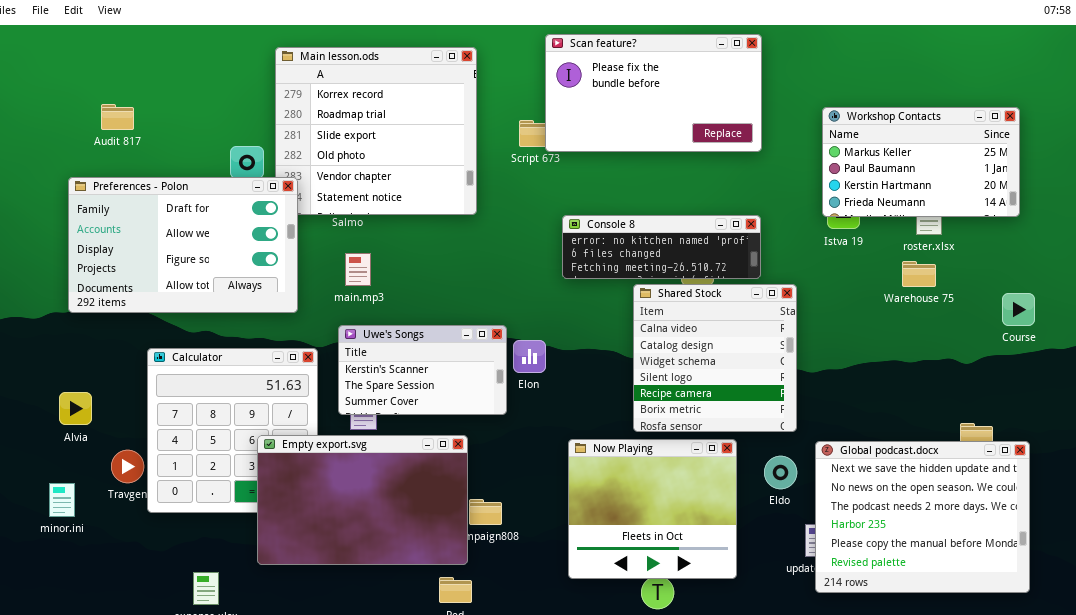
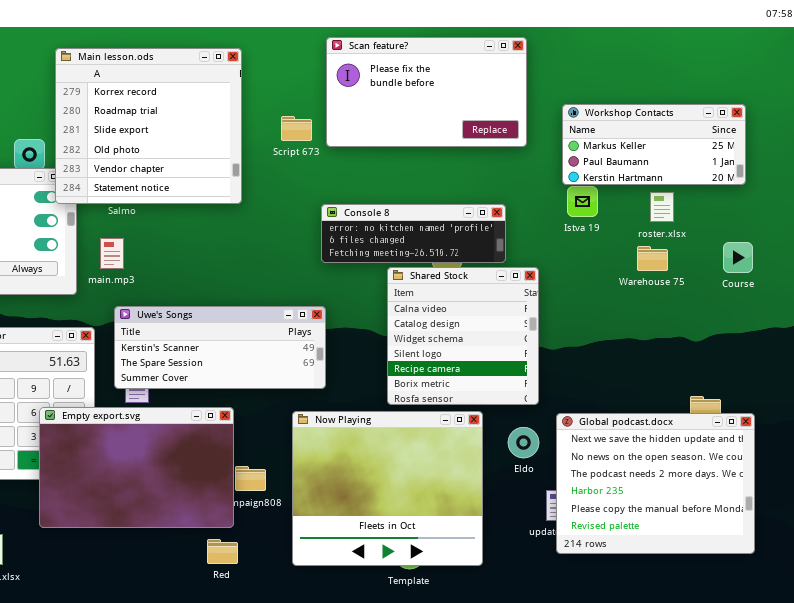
Scan feature?: [545,34,762,152] -> [326,37,527,147], moved
Main lesson.ods: [275,47,477,215] -> [55,48,242,204], raised
Workshop Contacts: [822,107,1020,217] -> [562,104,746,185], resized
main.mp3: [345,253,371,286] -> [100,238,124,269], moved
Course: [1002,293,1035,326] -> [723,242,753,273], moved
Uwe's Songs: [338,325,507,415] -> [114,306,326,389], resized
Now Playing: [568,439,737,579] -> [292,411,483,566], resized

